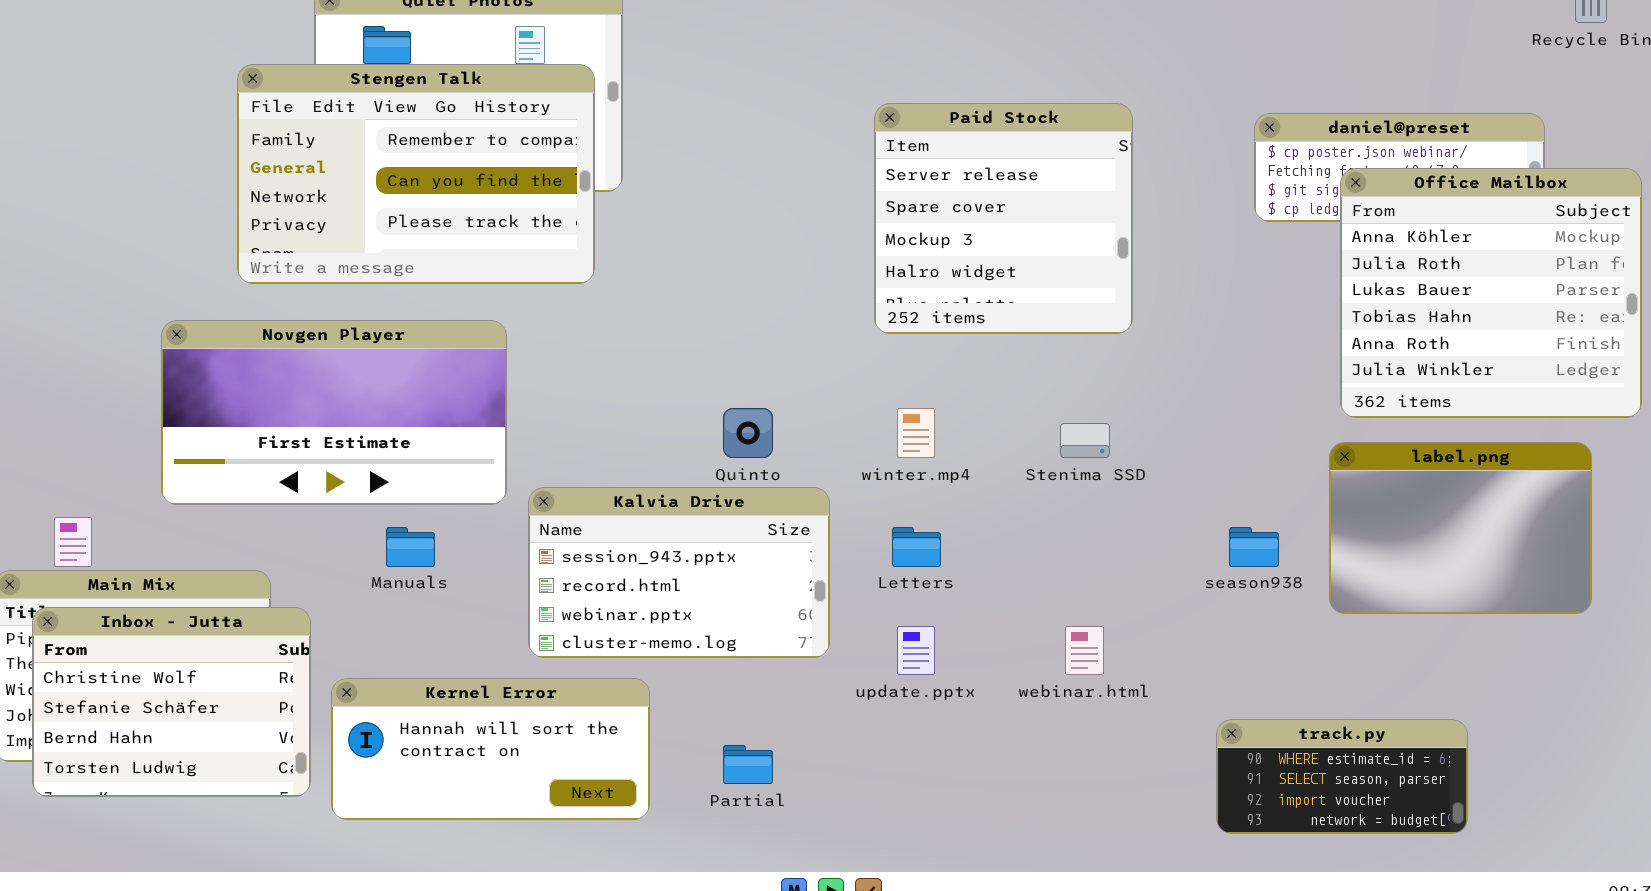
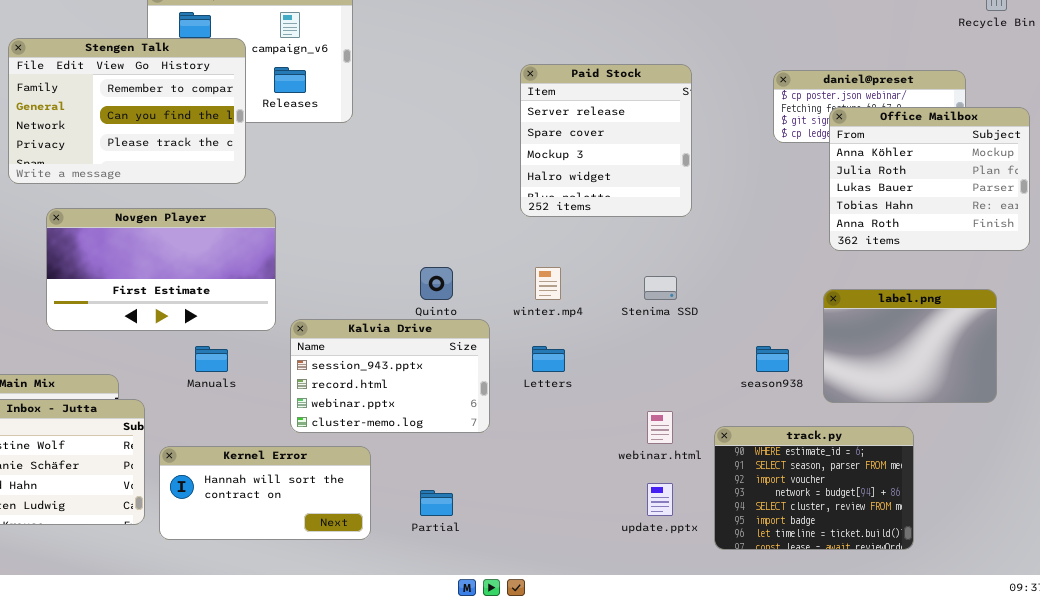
Stengen Talk: [237,64,595,284] -> [8,38,246,184], moved
Office Mailbox: [1340,168,1642,418] -> [829,107,1030,251], resized
update.pptx: [897,626,935,675] -> [647,483,673,516], moved
track.py: [1216,719,1468,834] -> [714,426,914,550], resized

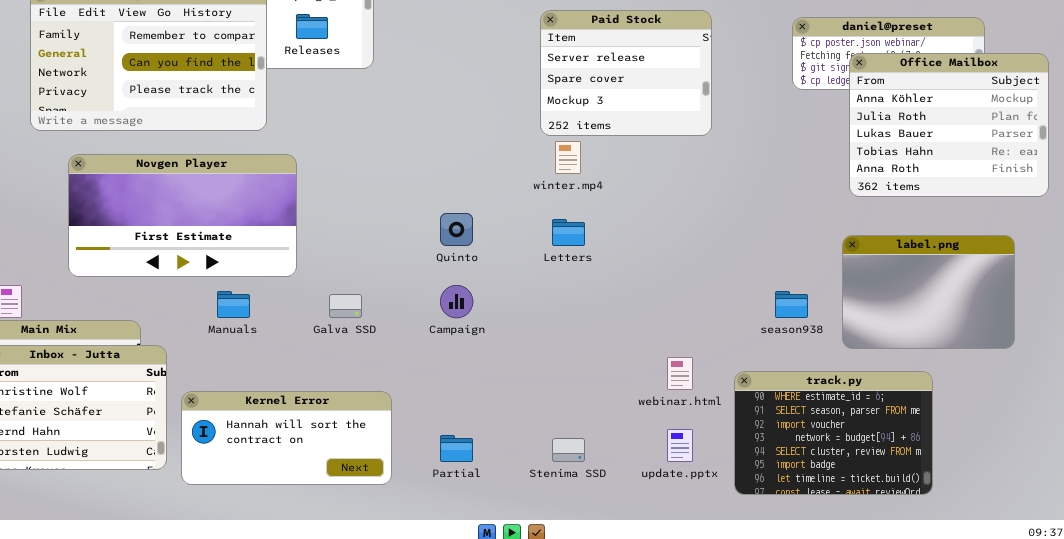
Paid Stock: [520,64,692,217] -> [540,10,712,136], resized
winter.mp4: [535,267,561,300] -> [555,141,581,174], moved
Stenima SSD: [644,276,677,300] -> [552,438,585,462], moved
Kalvia Drive: [290,319,490,433] -> none, closed
Letters: [532,346,565,372] -> [552,219,585,246], moved

